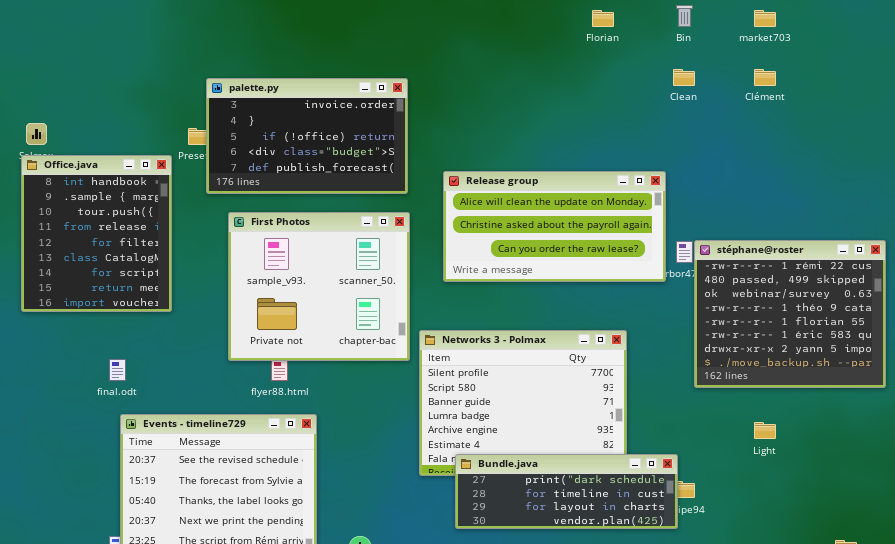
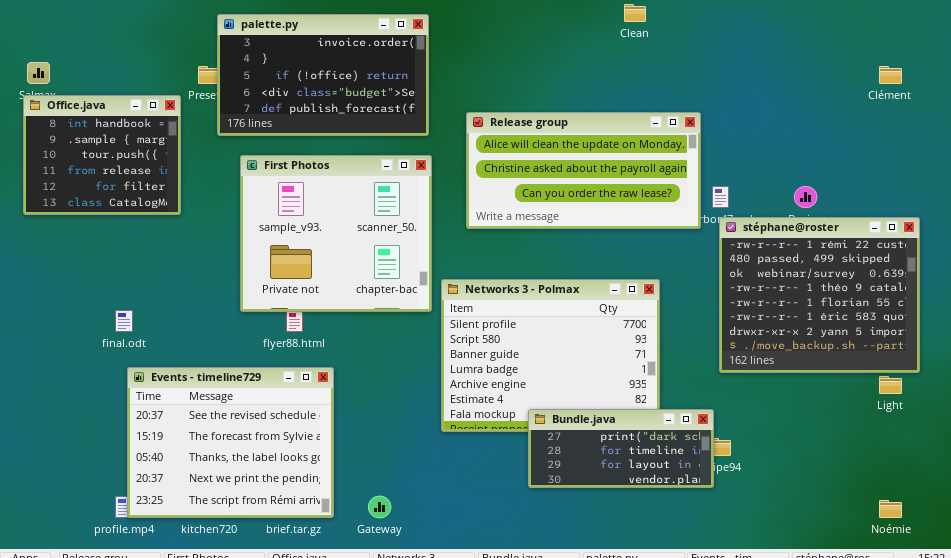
Clean: [673,69,695,86] -> [624,4,646,22], moved
Clément: [754,69,776,86] -> [879,66,902,84], moved
Office.java: [21,155,172,312] -> [23,95,181,215], resized
stéphane@roster: [694,240,886,388] -> [719,217,920,373], moved
Light: [754,422,776,439] -> [879,376,902,394], moved
Bundle.java: [455,454,678,529] -> [528,409,714,488], resized

